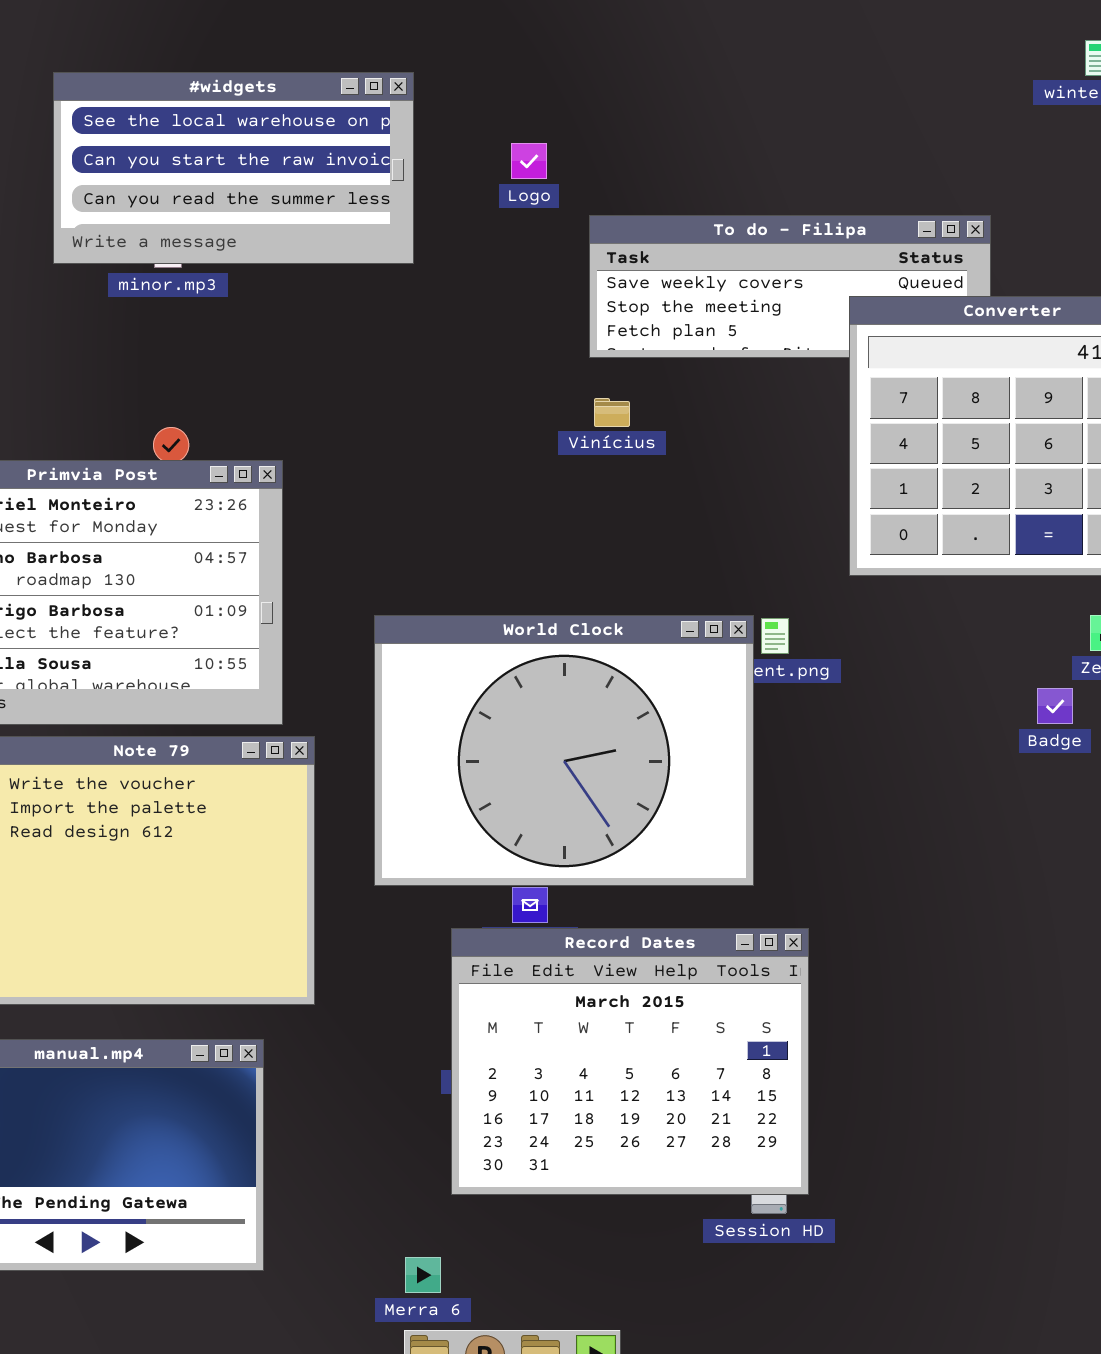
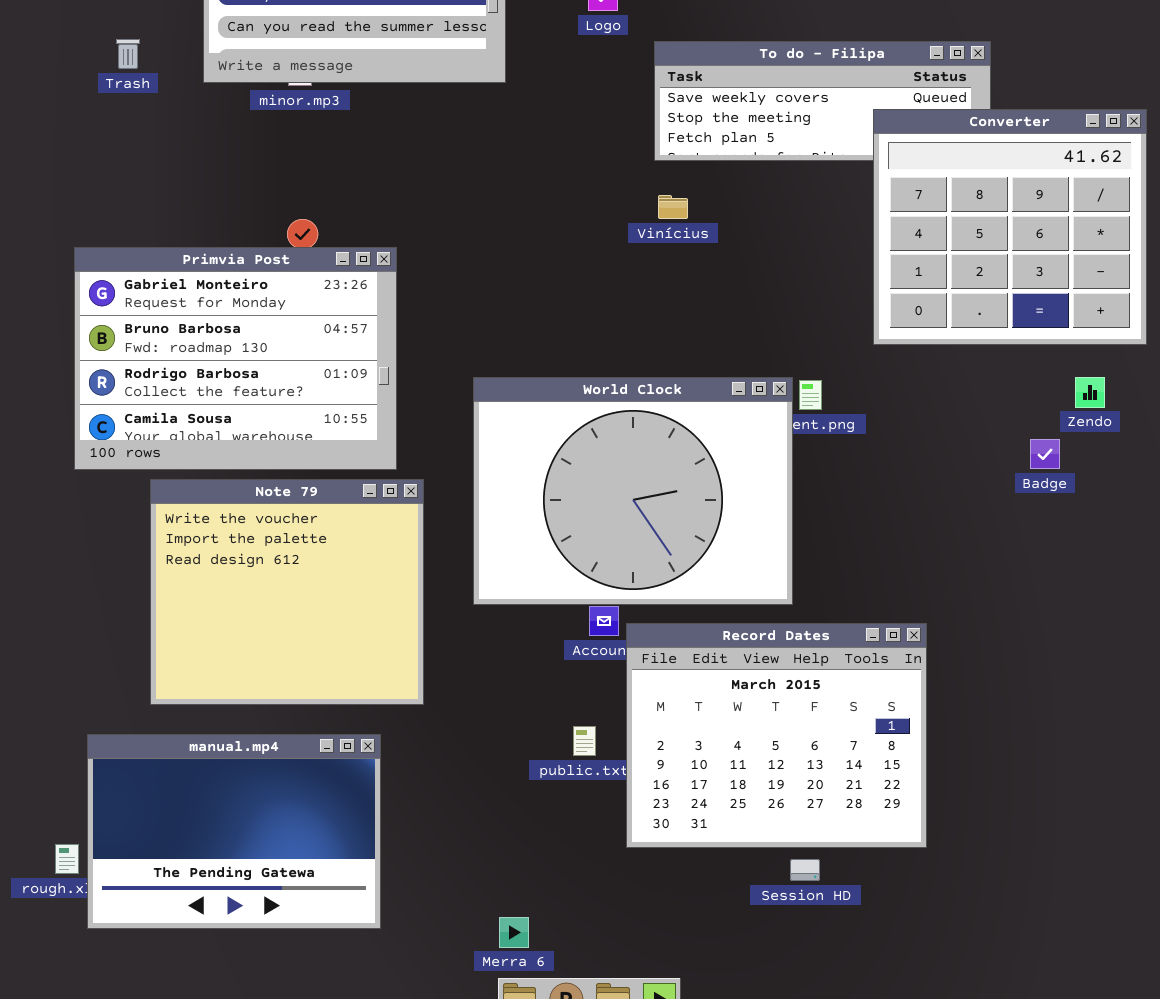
Record Dates: [451,928,809,1195] -> [626,623,927,848], moved

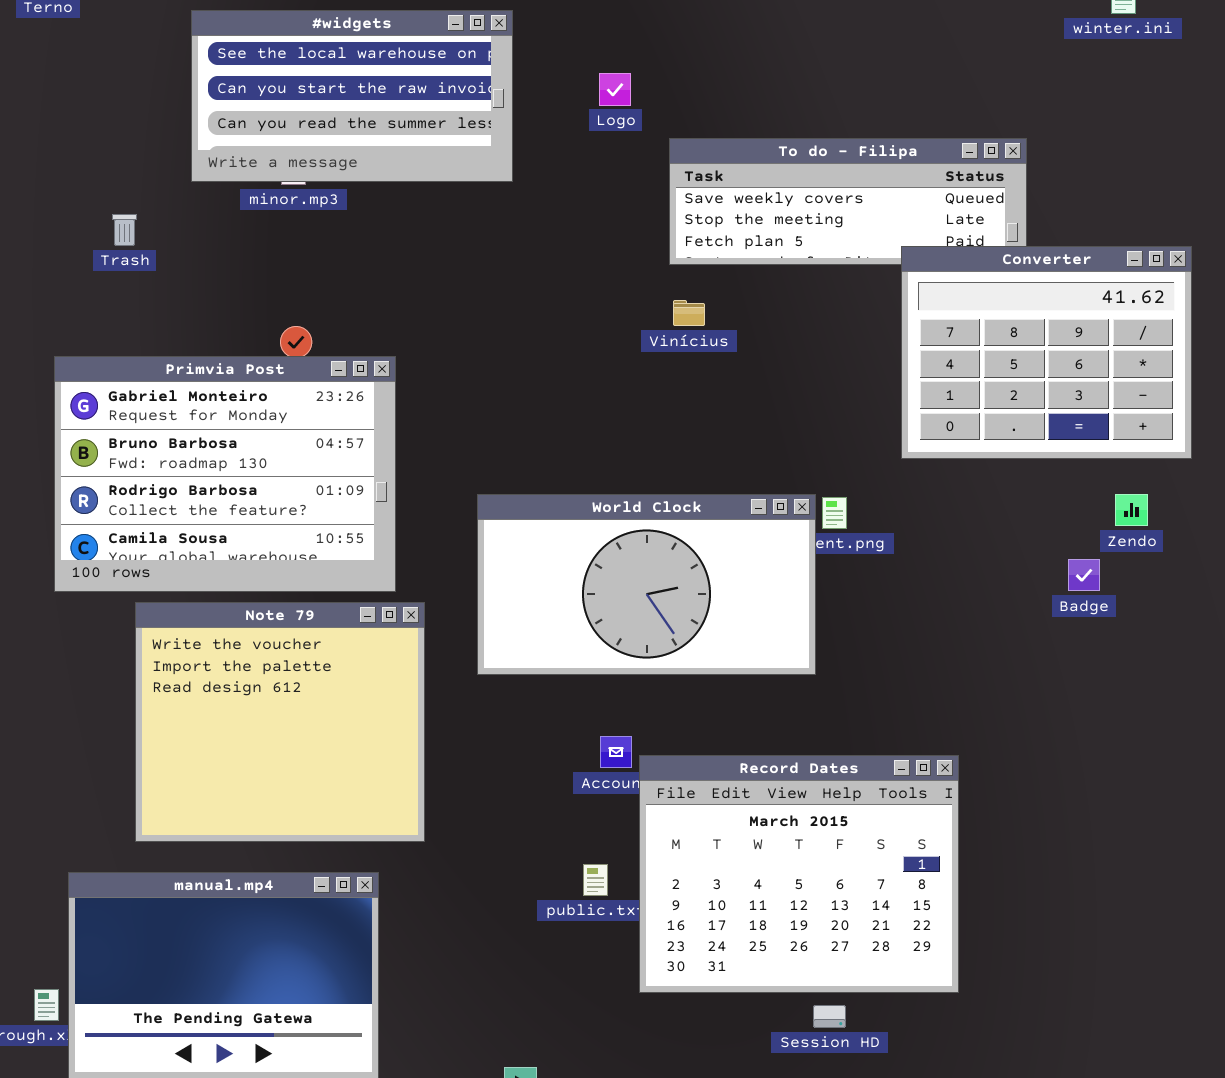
Trash: [116,39,140,69] -> [112,214,137,246], moved
Converter: [873,109,1147,345] -> [901,246,1192,459], resized
World Clock: [473,377,793,605] -> [477,494,816,675], resized

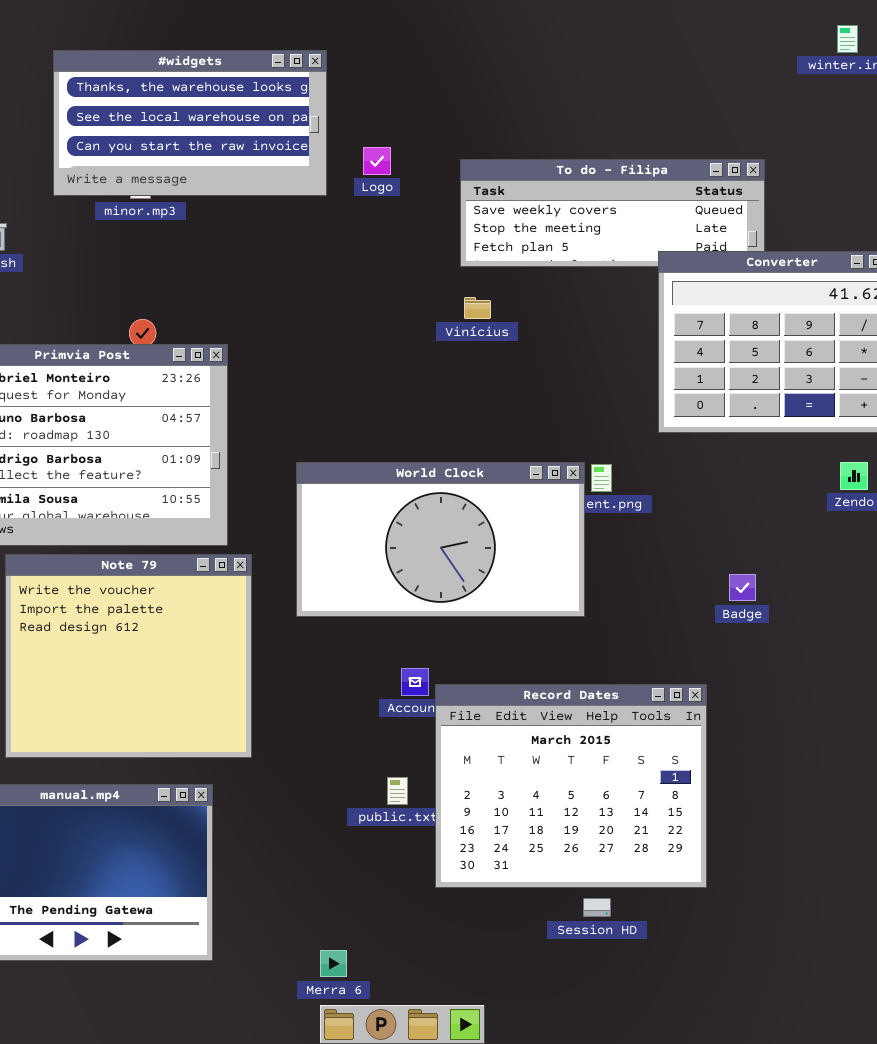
#widgets: [191,10,513,182] -> [53,50,327,196], scrolled up 1 row
Logo: [599,73,631,106] -> [363,147,391,175], moved
Badge: [1068,559,1100,591] -> [729,574,756,601], moved

